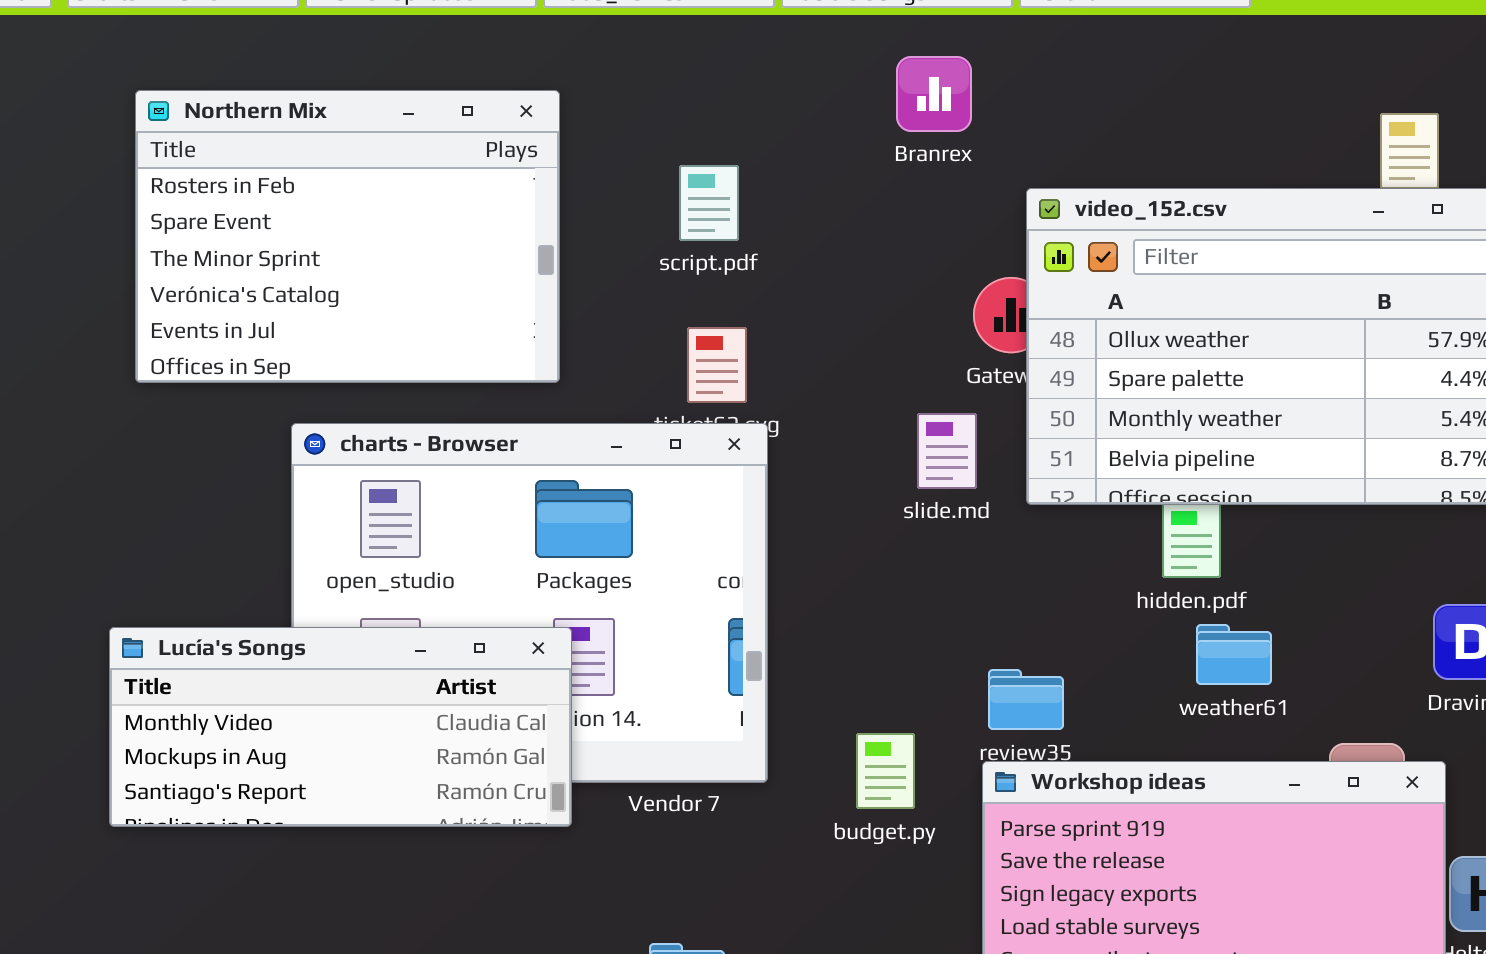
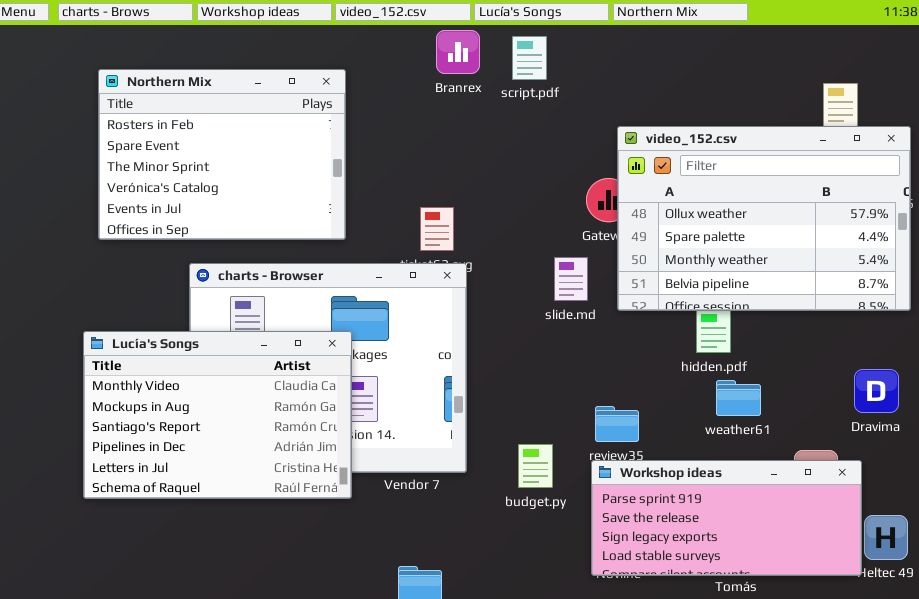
Branrex: [896,56,972,132] -> [436,30,480,74], moved
script.pdf: [679,165,739,241] -> [512,36,547,80], moved
Lucía's Songs: [109,627,572,827] -> [83,331,352,499], resized

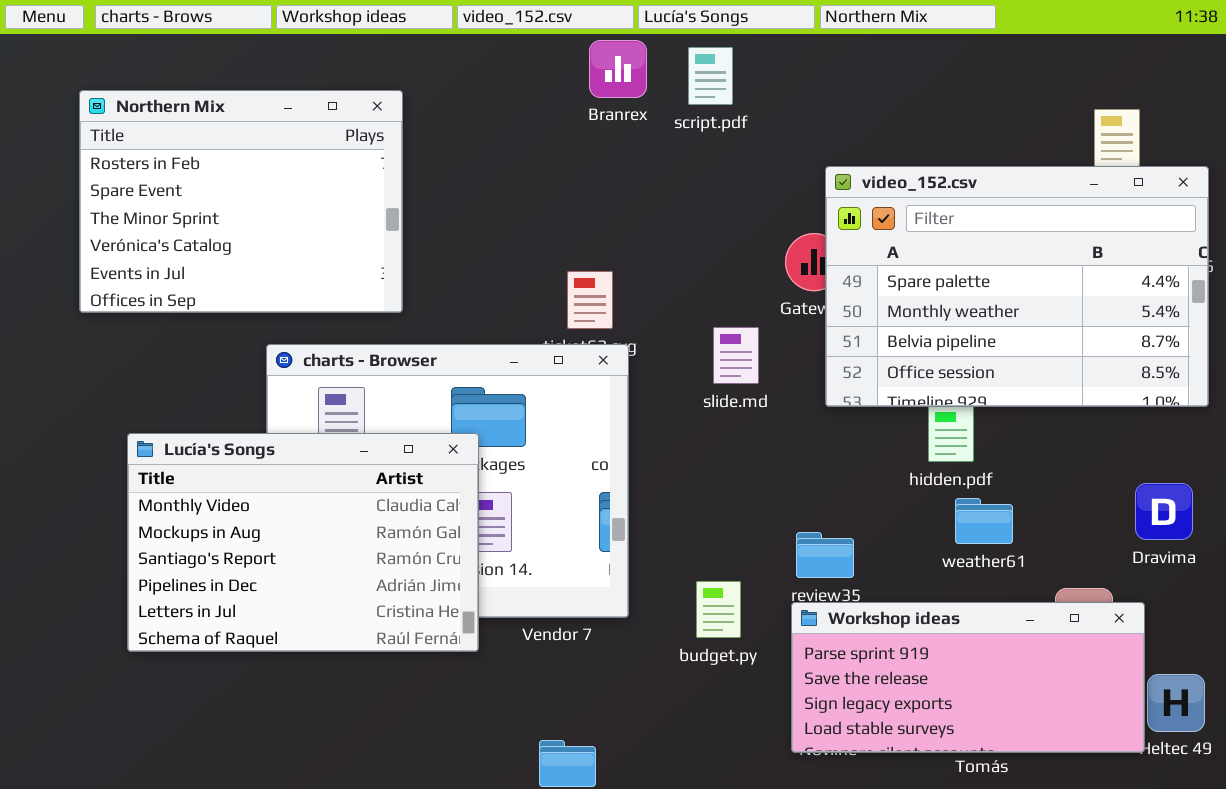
Northern Mix: [98,69,346,240] -> [79,90,403,313], moved
video_152.csv: [617,126,911,311] -> [825,166,1209,407], scrolled down 1 row
slide.md: [554,257,588,301] -> [713,327,759,384], moved

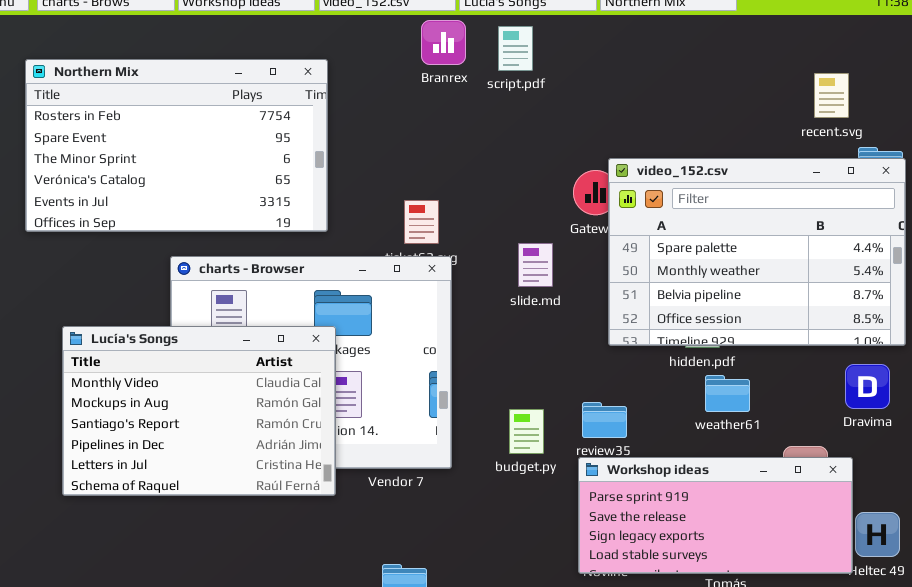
Northern Mix: [79,90,403,313] -> [25,59,328,232], resized
video_152.csv: [825,166,1209,407] -> [608,158,906,346], moved
budget.py: [696,581,741,638] -> [509,409,544,454], moved

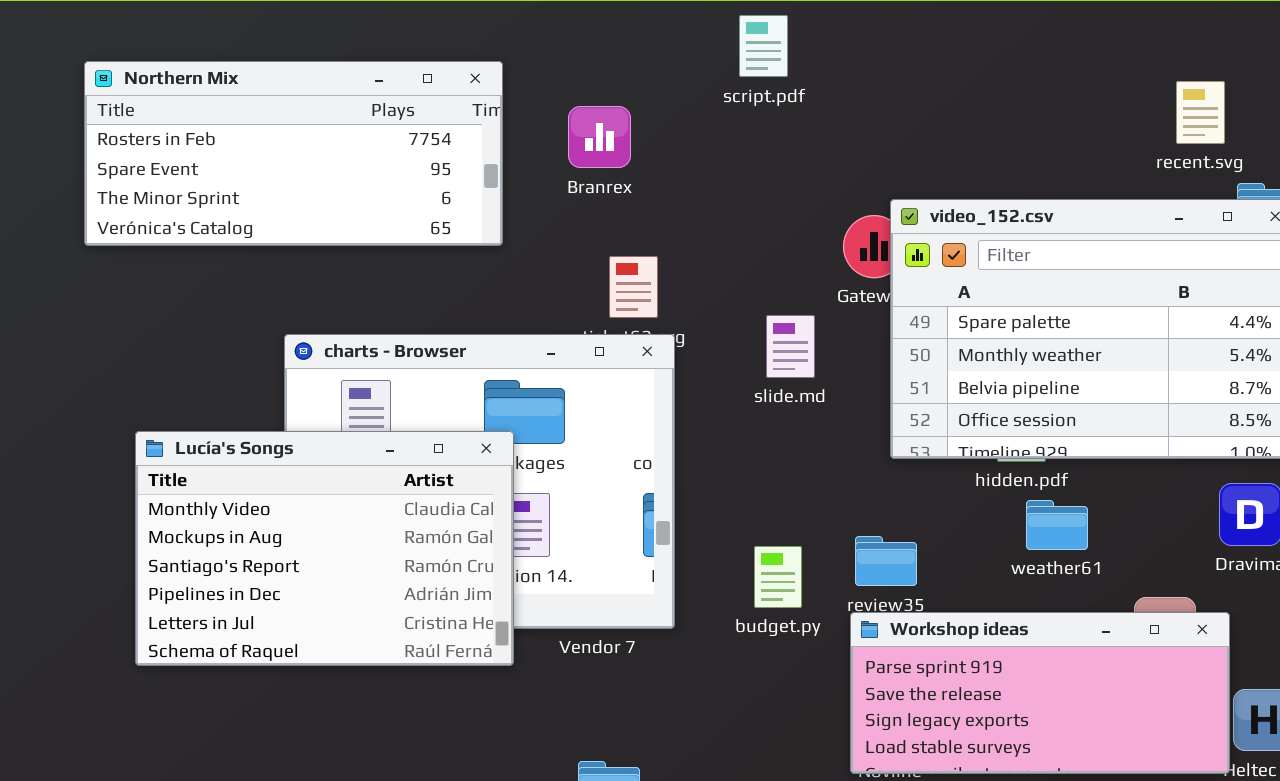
Branrex: [421,20,466,65] -> [568,106,631,168], moved
Northern Mix: [25,59,328,232] -> [84,61,503,246], resized

